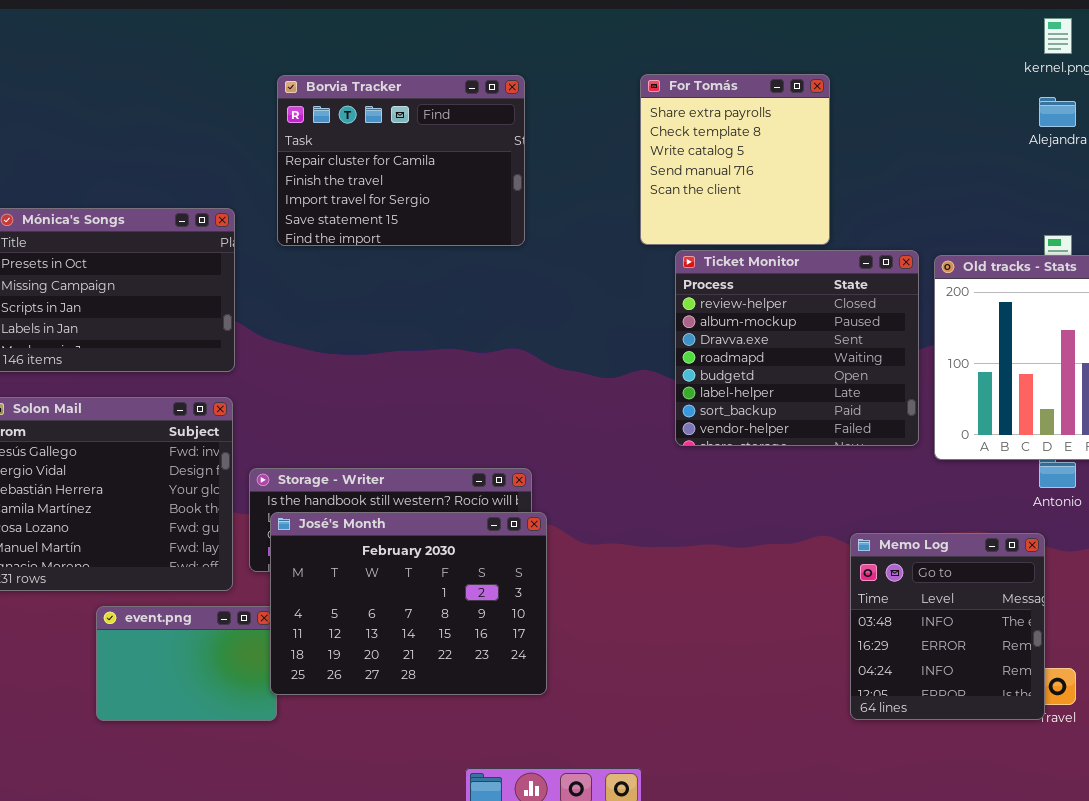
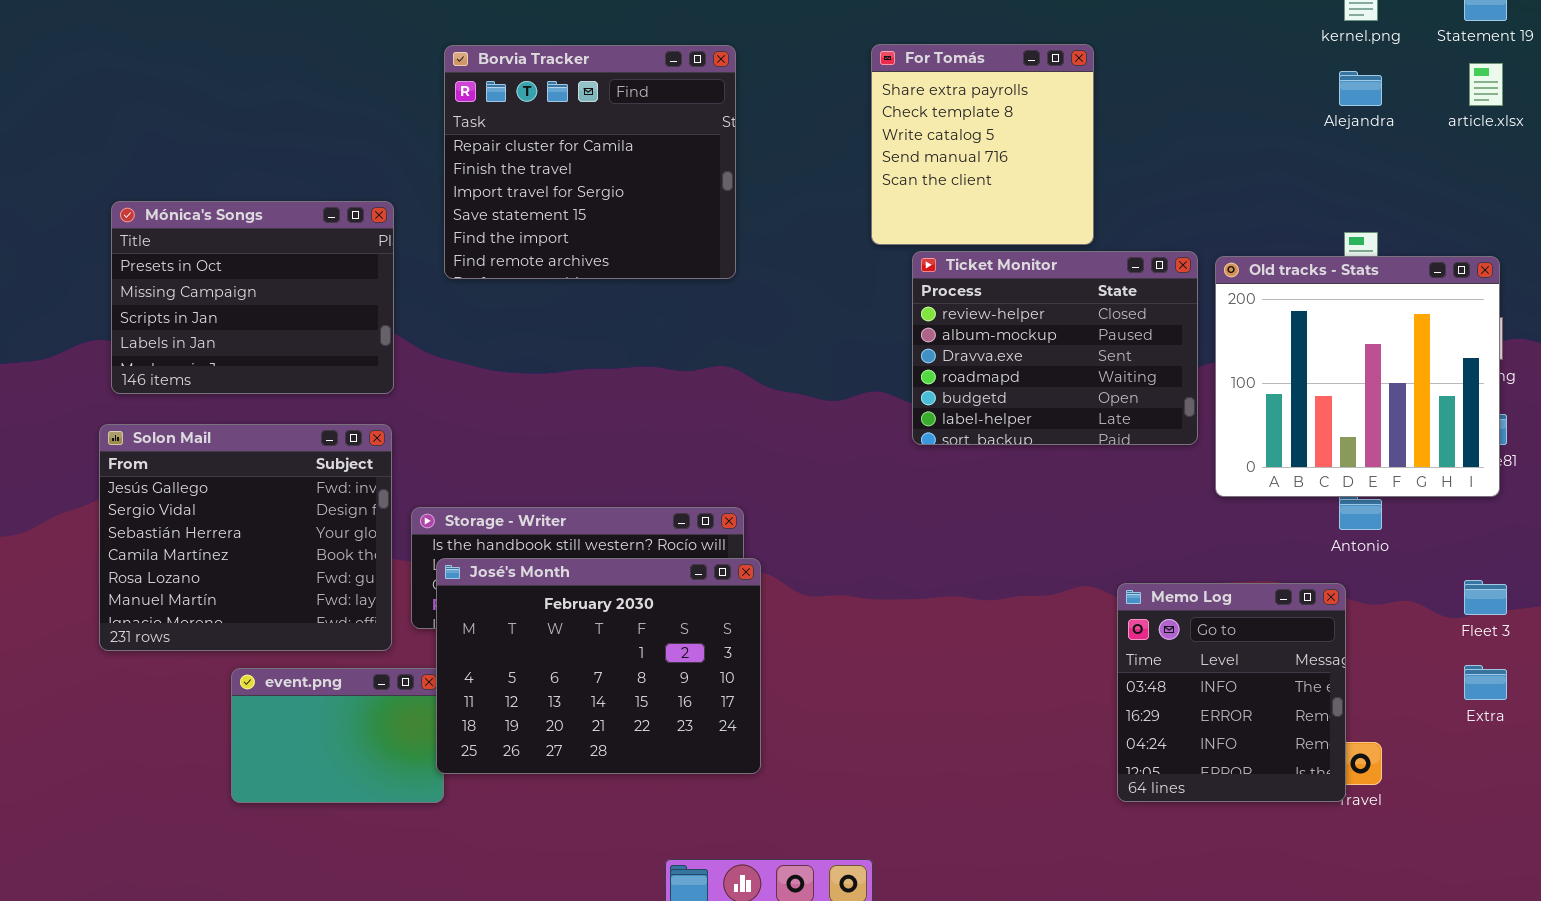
Borvia Tracker: [277,75,525,246] -> [444,45,736,279], resized
Ticket Monitor: [675,250,919,446] -> [912,251,1198,445], resized

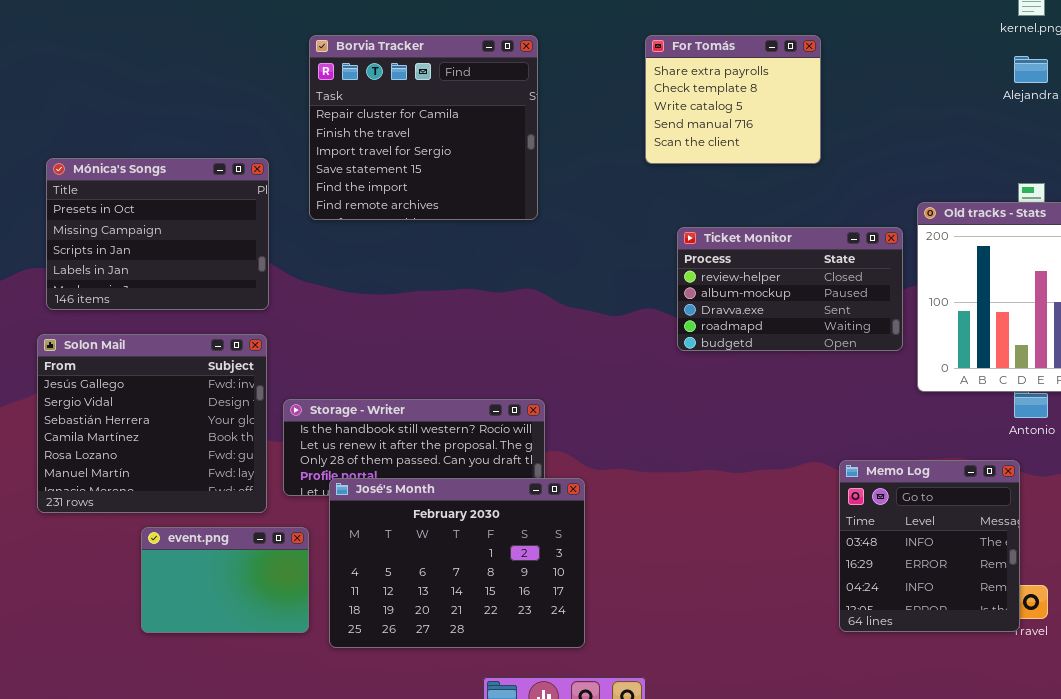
For Tomás: [871,44,1094,245] -> [645,35,821,164], resized
Ticket Monitor: [912,251,1198,445] -> [677,227,903,351], resized
José's Month: [436,558,761,774] -> [329,478,585,648], moved

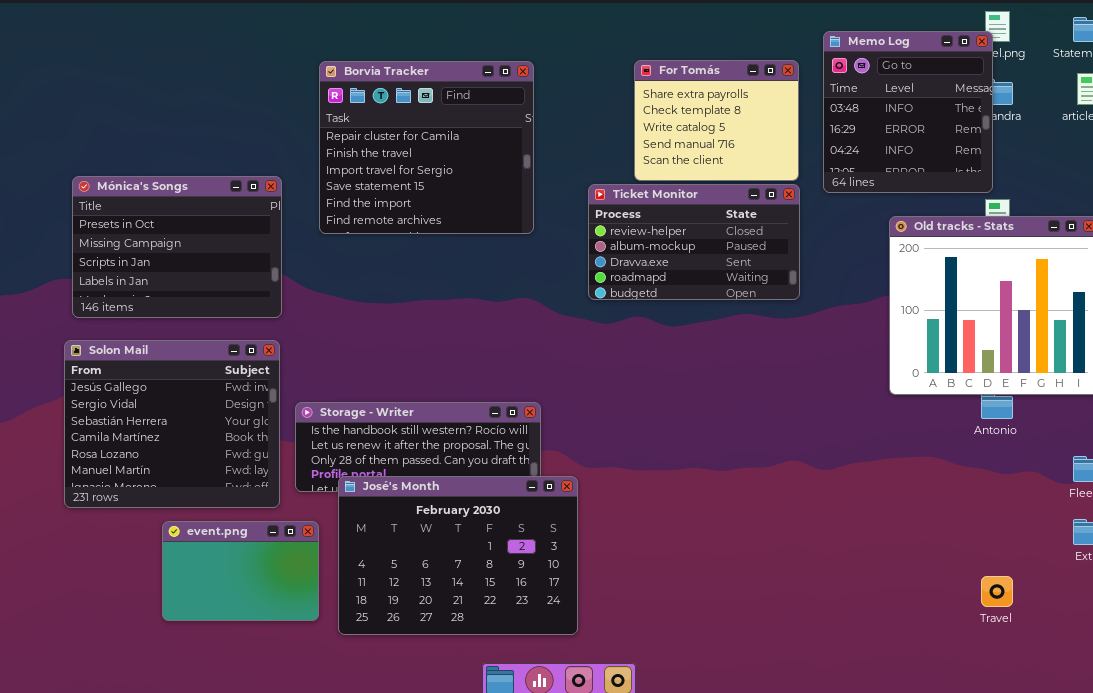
Ticket Monitor: [677,227,903,351] -> [588,184,800,300], moved
Memo Log: [839,460,1020,632] -> [823,31,993,193], moved

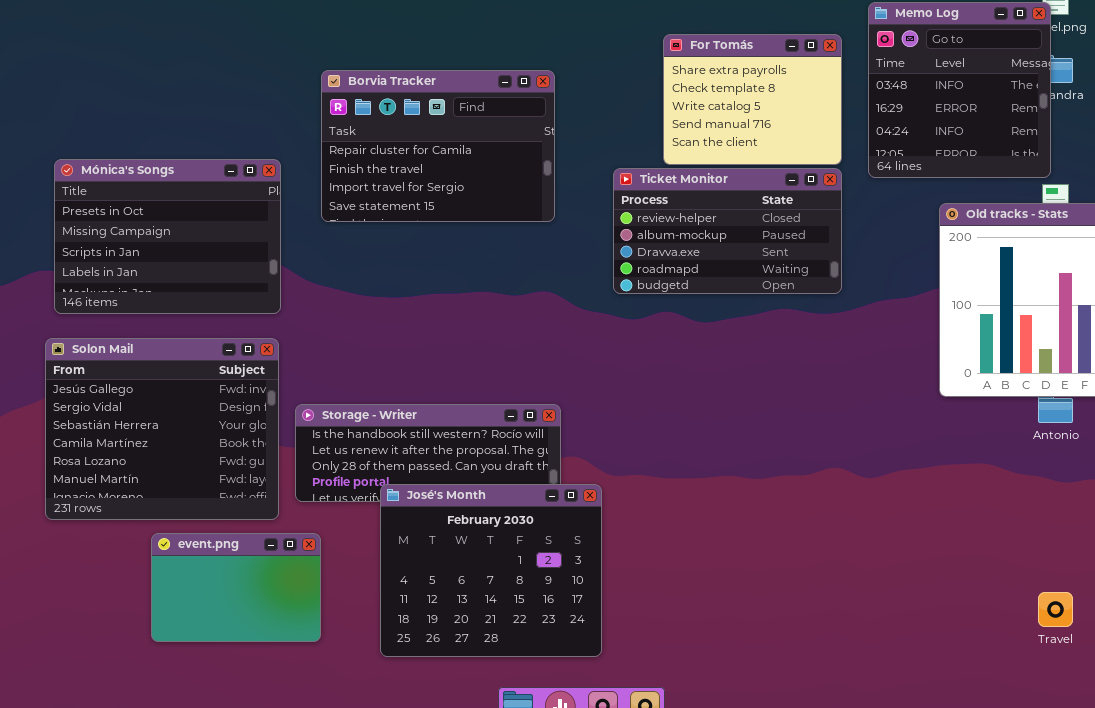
Borvia Tracker: [319,61,534,234] -> [321,70,555,222], resized
José's Month: [338,476,578,635] -> [380,484,602,657], resized

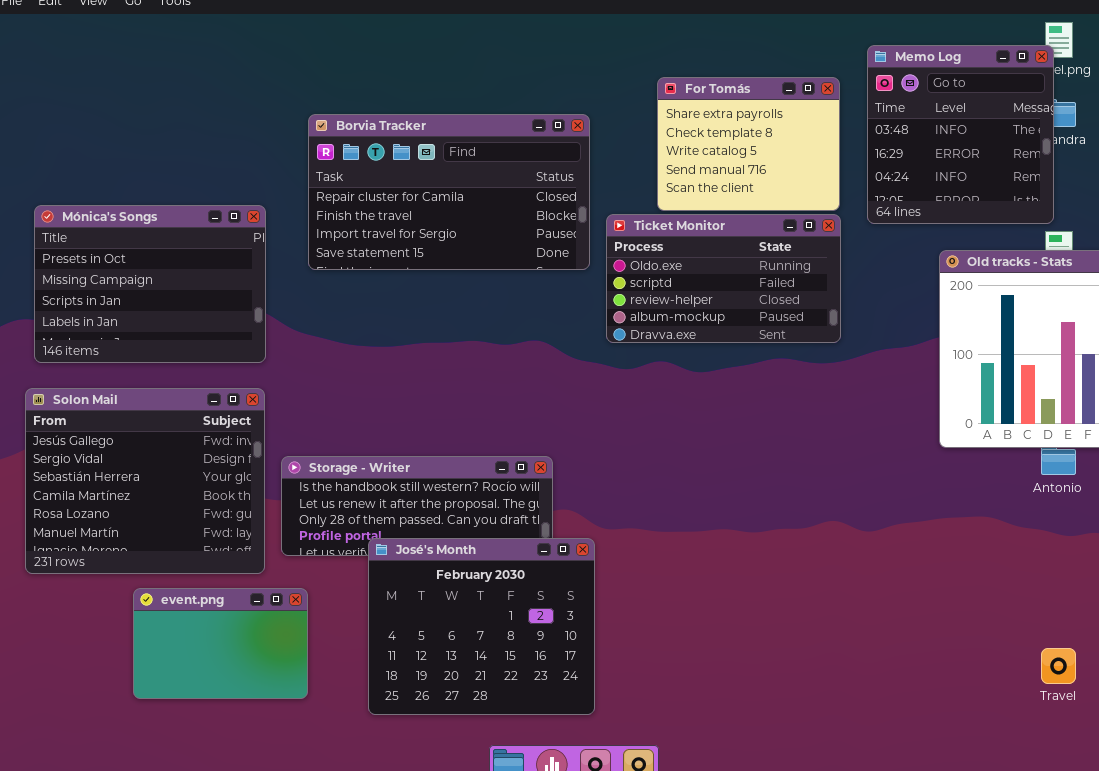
Borvia Tracker: [321,70,555,222] -> [308,114,590,270], resized
Ticket Monitor: [613,168,842,294] -> [606,214,841,343], scrolled up 2 rows

